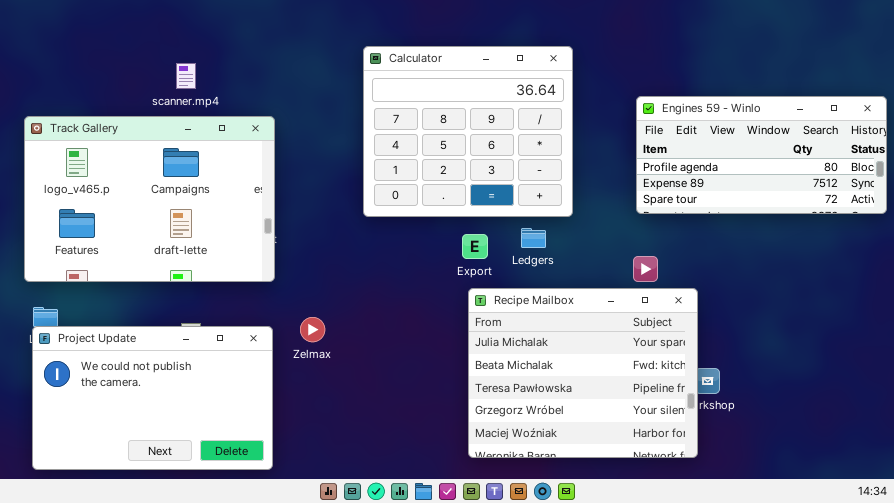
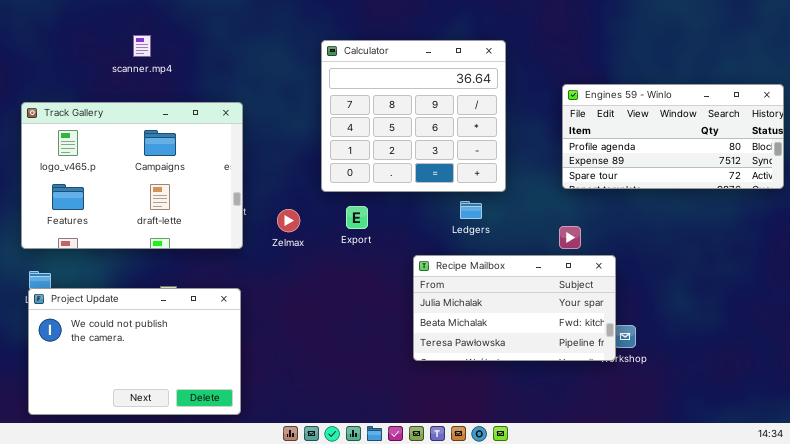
scanner.mp4: [176,63,196,89] -> [133,35,151,57], moved
Export: [462,234,488,259] -> [346,206,368,229], moved
Recipe Mailbox: [468,288,698,458] -> [413,255,616,361], resized
Zelmax: [300,317,325,342] -> [277,209,300,232], moved

